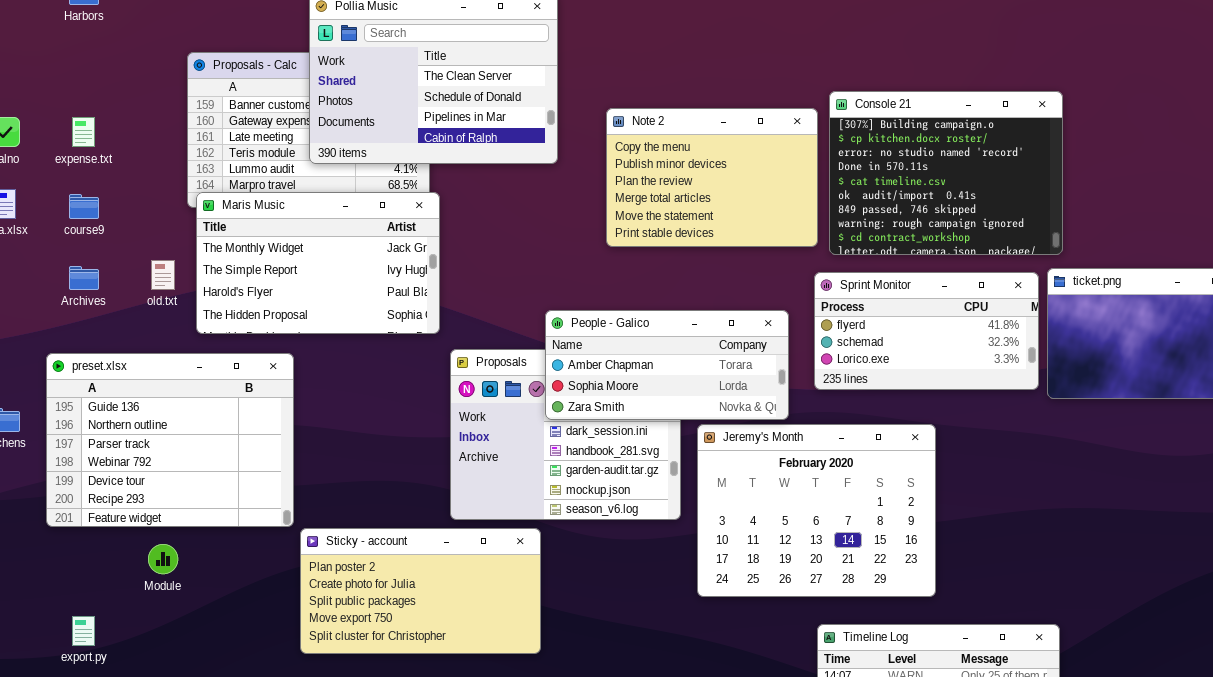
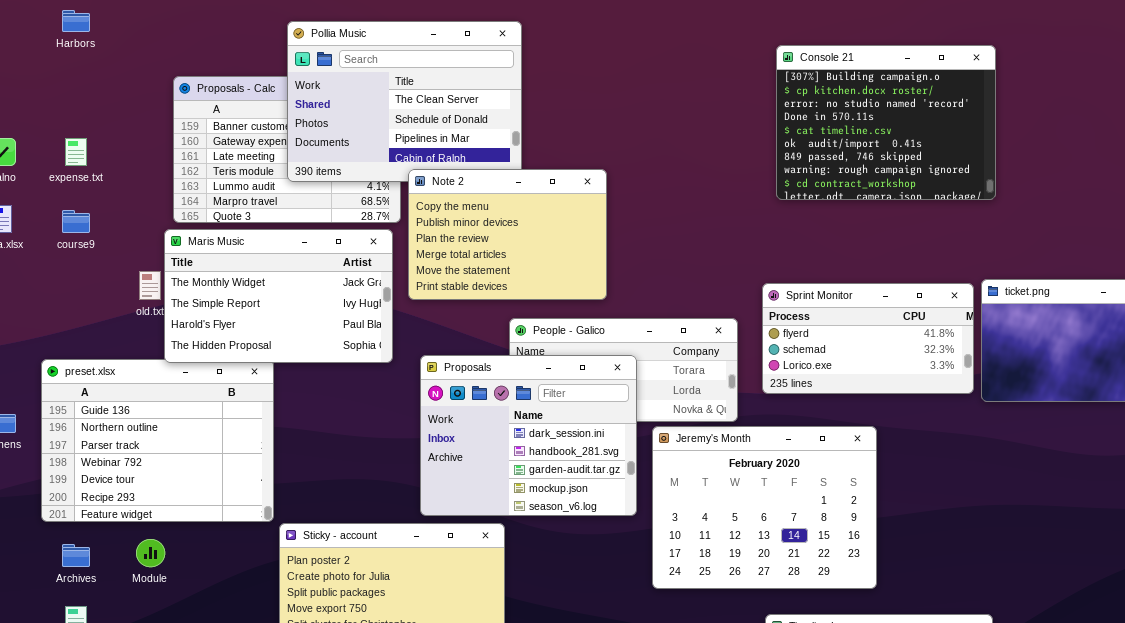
Console 21: [829,91,1063,255] -> [776,45,996,200], moved
Note 2: [606,108,818,247] -> [408,169,607,300], moved
Maris Music: [196,192,440,334] -> [164,229,393,363], moved
Archives: [69,266,99,290] -> [62,544,90,567], moved
Proposals: [450,349,681,520] -> [420,355,637,516], raised

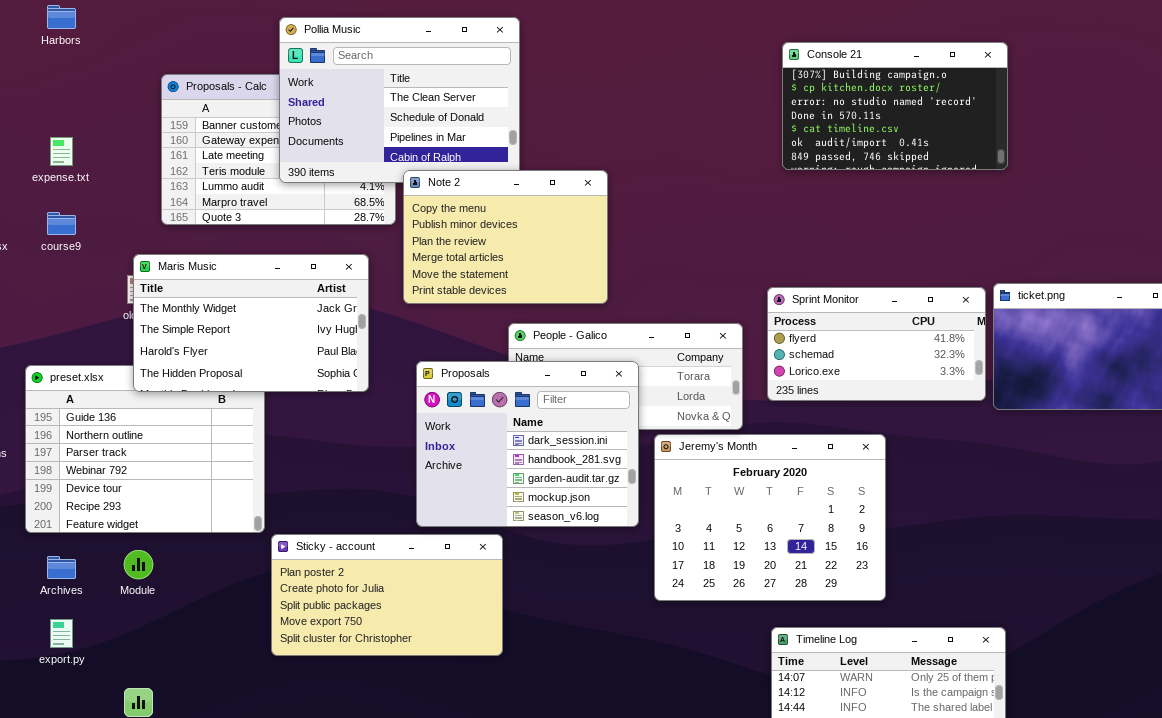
Console 21: [776,45,996,200] -> [782,42,1008,170], resized
Maris Music: [164,229,393,363] -> [133,254,369,392], moved

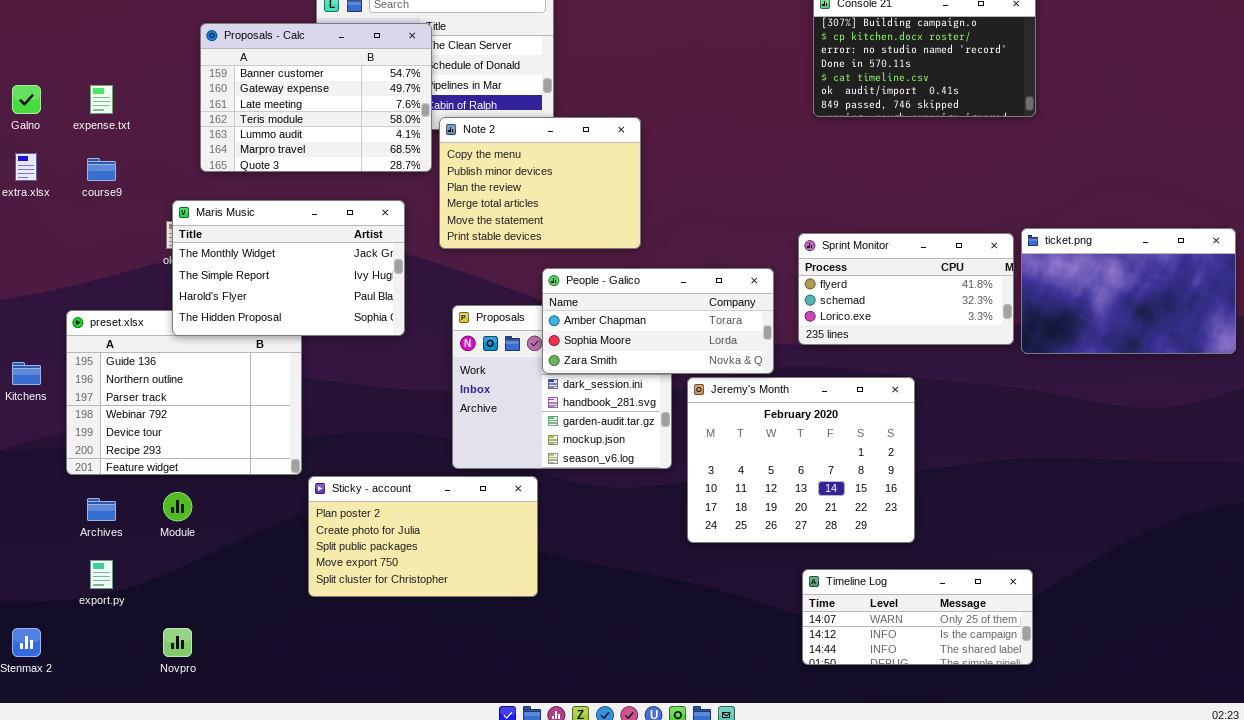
Proposals - Calc: [161,74,396,225] -> [200,23,432,172], raised
People - Galico: [508,323,743,430] -> [542,268,774,374], raised

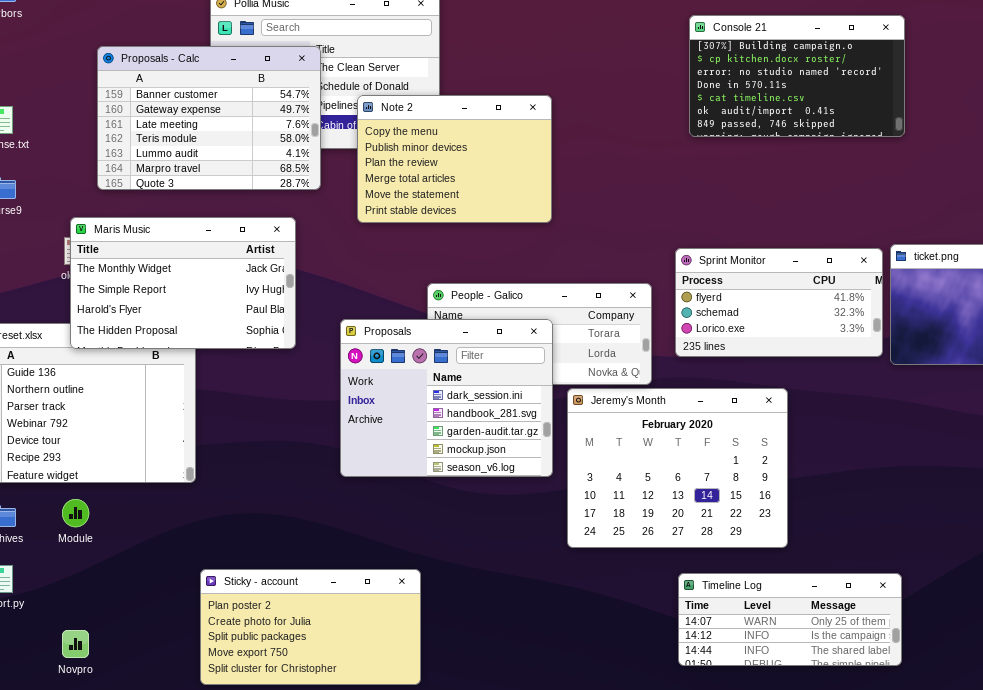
Note 2: [439,117,641,249] -> [357,95,552,223], moved
Proposals: [452,305,672,469] -> [340,319,553,477], raised
Sticky - account: [308,476,538,597] -> [200,569,421,685], moved

